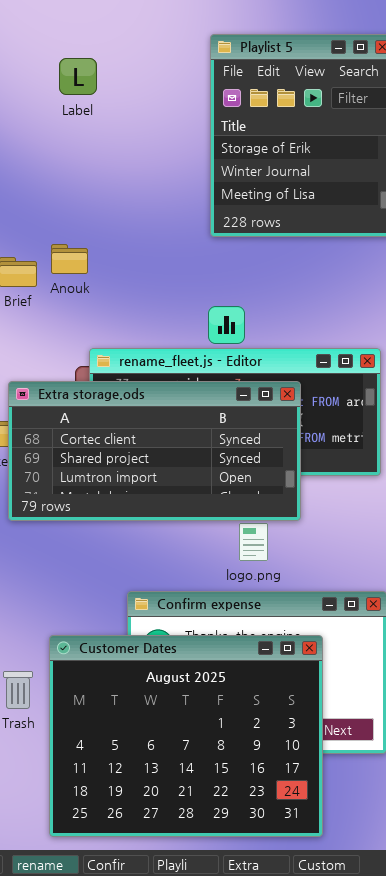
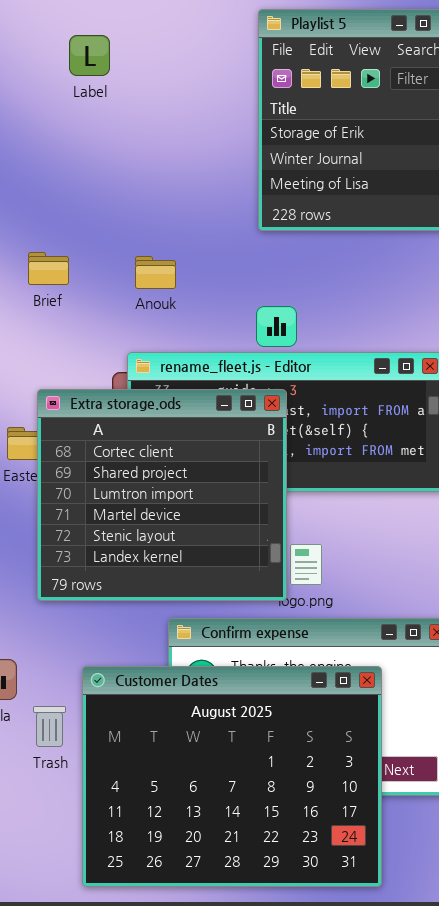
Label: [59,58,97,95] -> [69,35,110,76], moved
Anouk: [51,244,88,274] -> [135,256,176,289], moved
Extra storage.ods: [8,381,301,521] -> [37,389,287,601], resized

